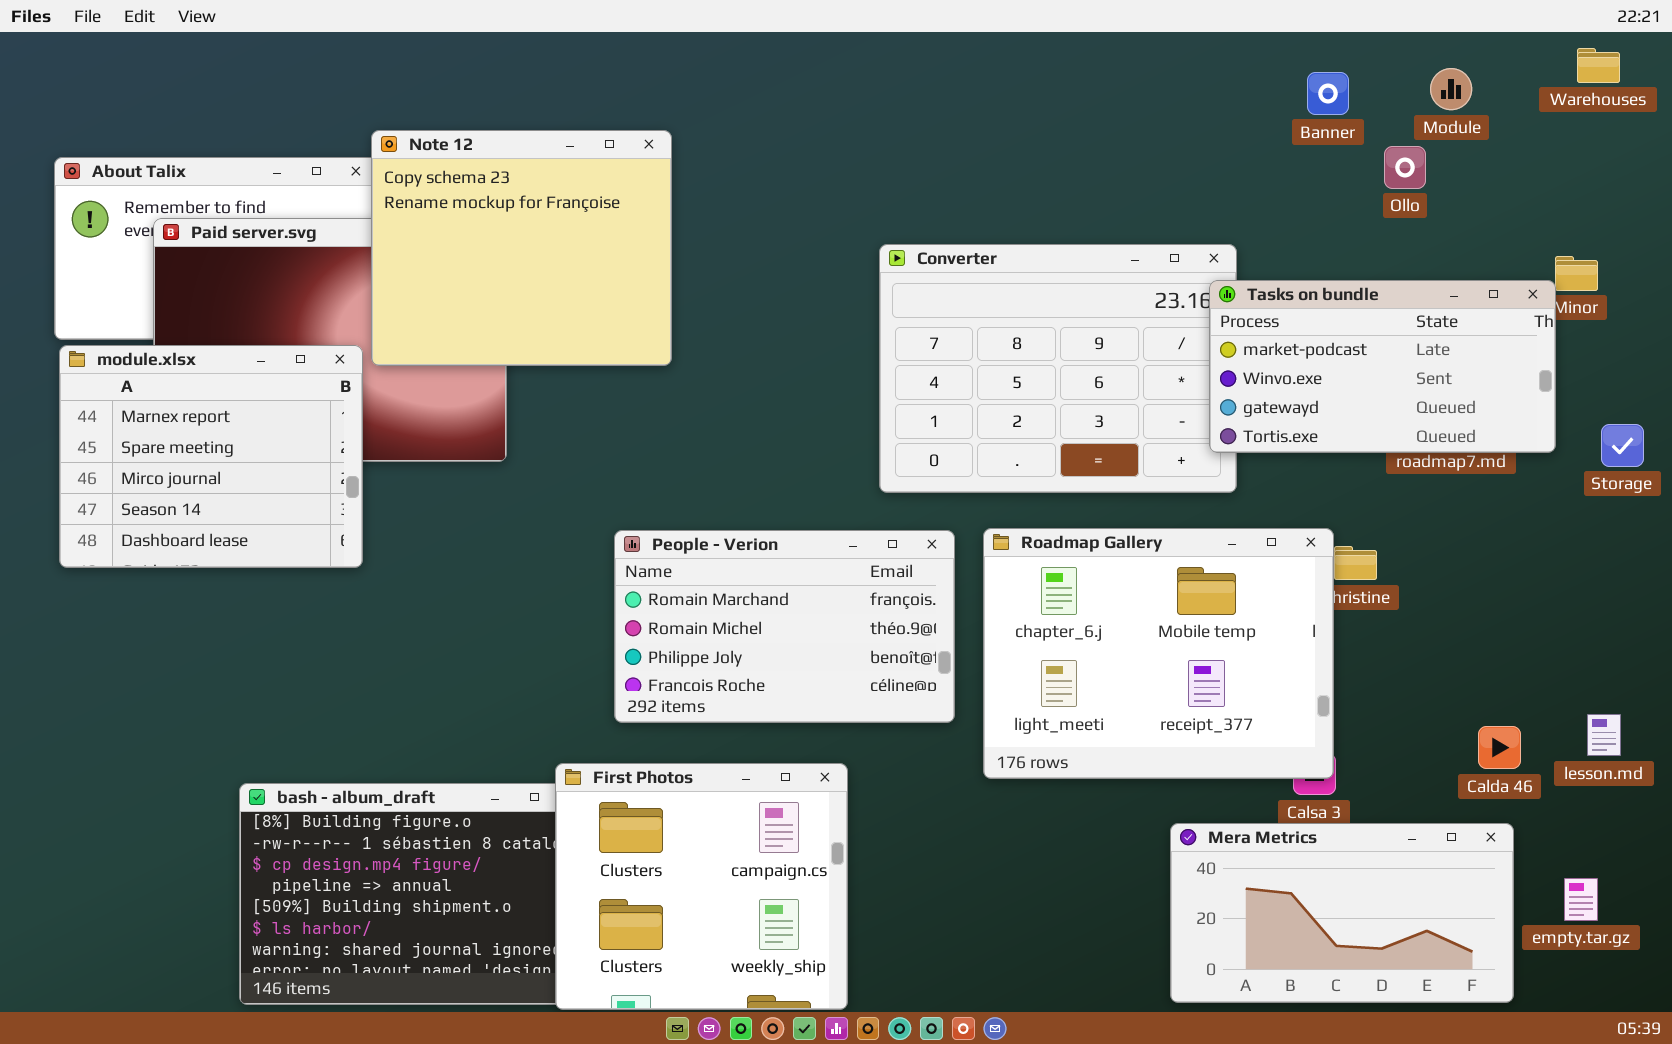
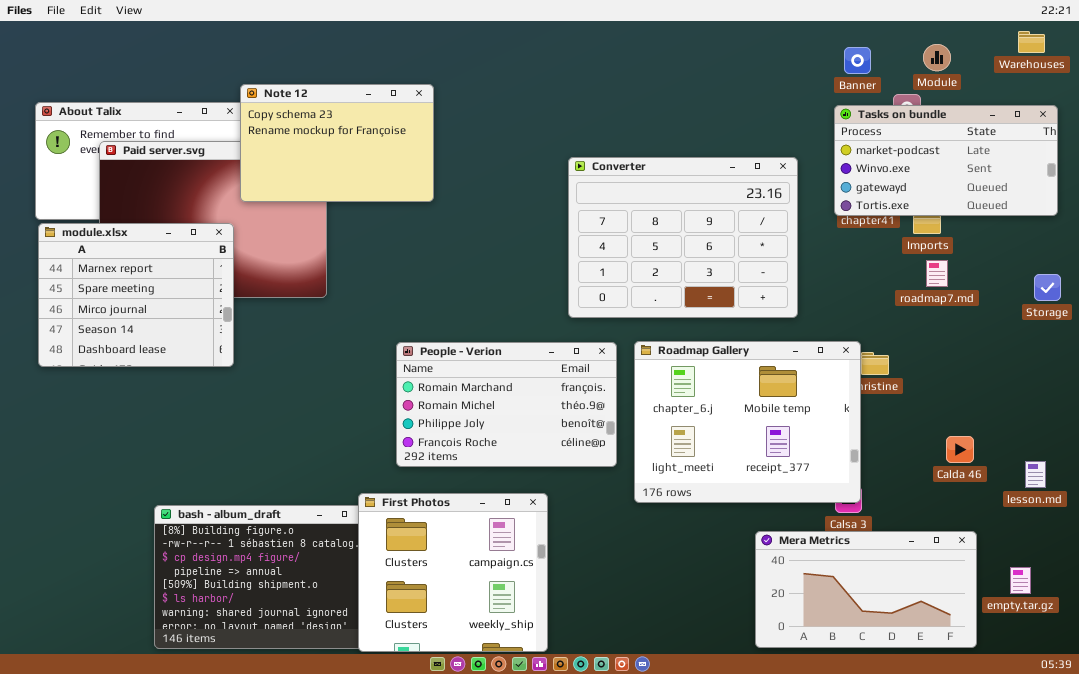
Note 12: [371,130,672,366] -> [240,84,434,202], resized
Tasks on bundle: [1209,280,1556,453] -> [834,105,1058,216], moved
Calda 46: [1478,726,1521,769] -> [946,436,974,463], moved

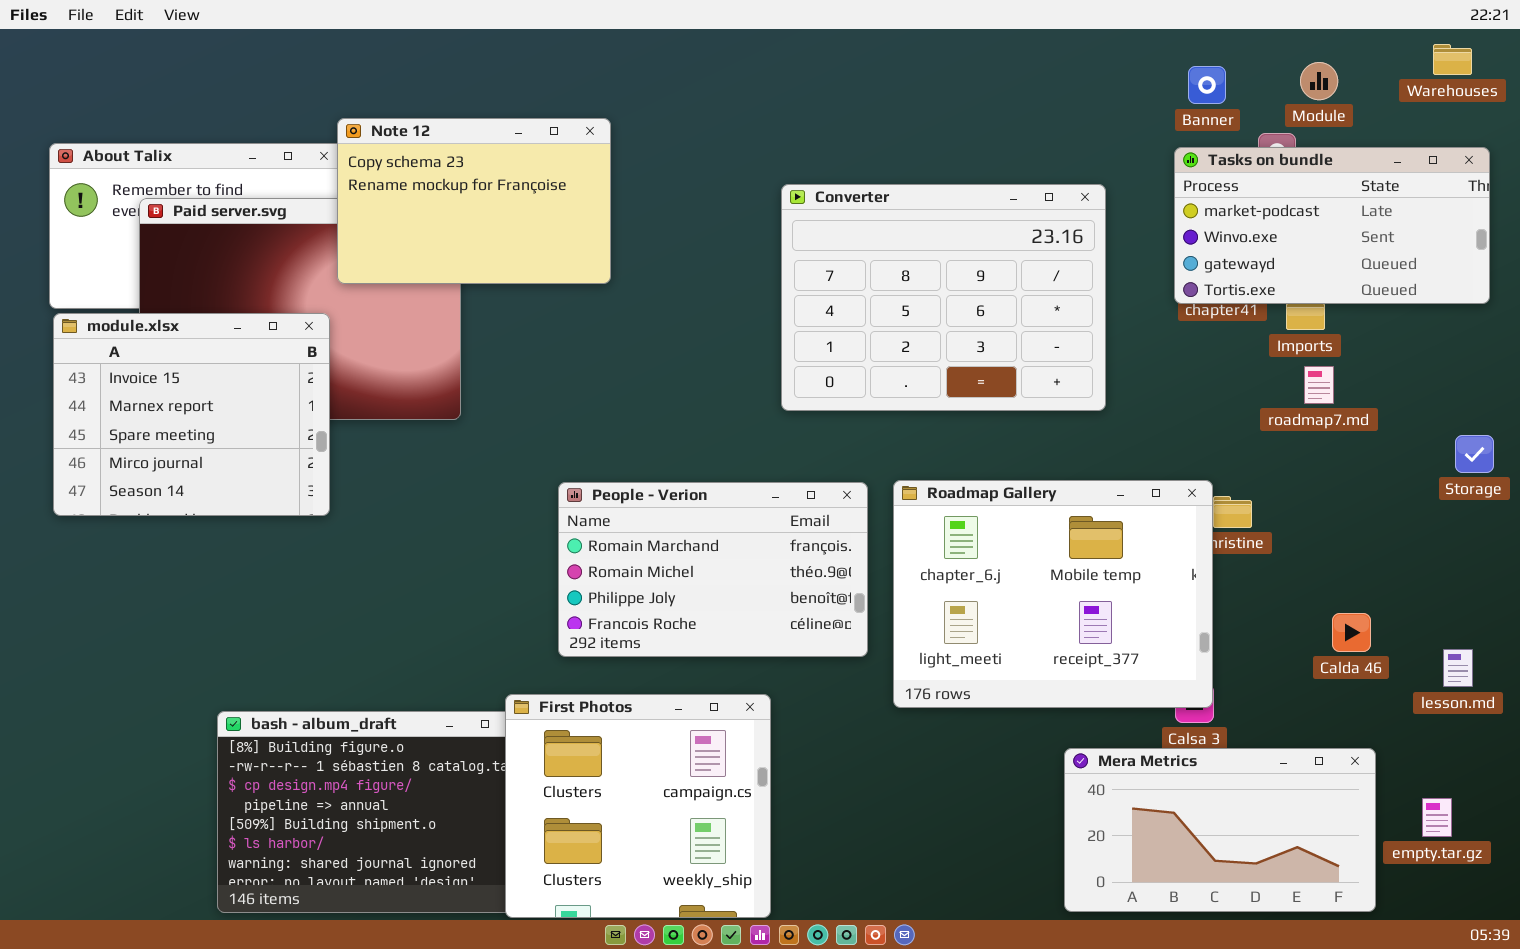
Converter: [568,157,798,318] -> [781,184,1106,411], moved
module.xlsx: [38,223,234,367] -> [53,313,330,516], scrolled up 1 row
Storage: [1034,274,1061,301] -> [1455,435,1494,473], moved

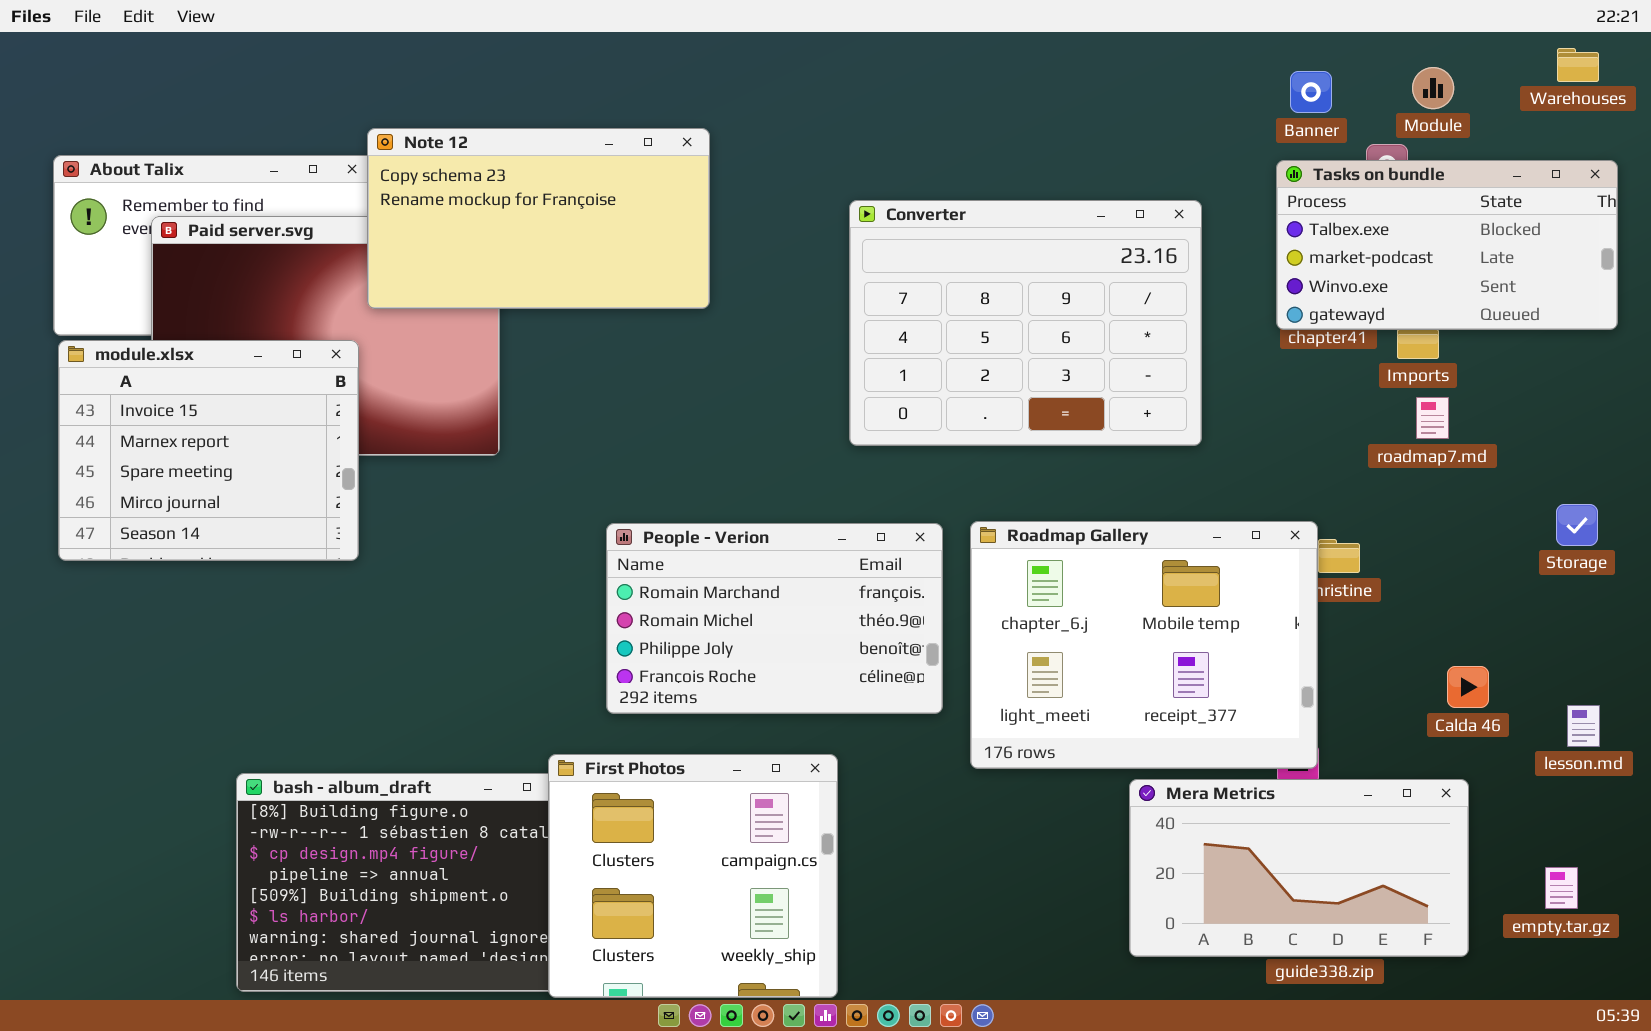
Note 12: [337,118,611,284] -> [367,128,710,309], resized
Tasks on bundle: [1174,147,1490,304] -> [1276,160,1618,330], scrolled up 1 row
Storage: [1455,435,1494,473] -> [1556,504,1598,546], moved
Mera Metrics: [1064,748,1376,912] -> [1129,779,1469,957], moved

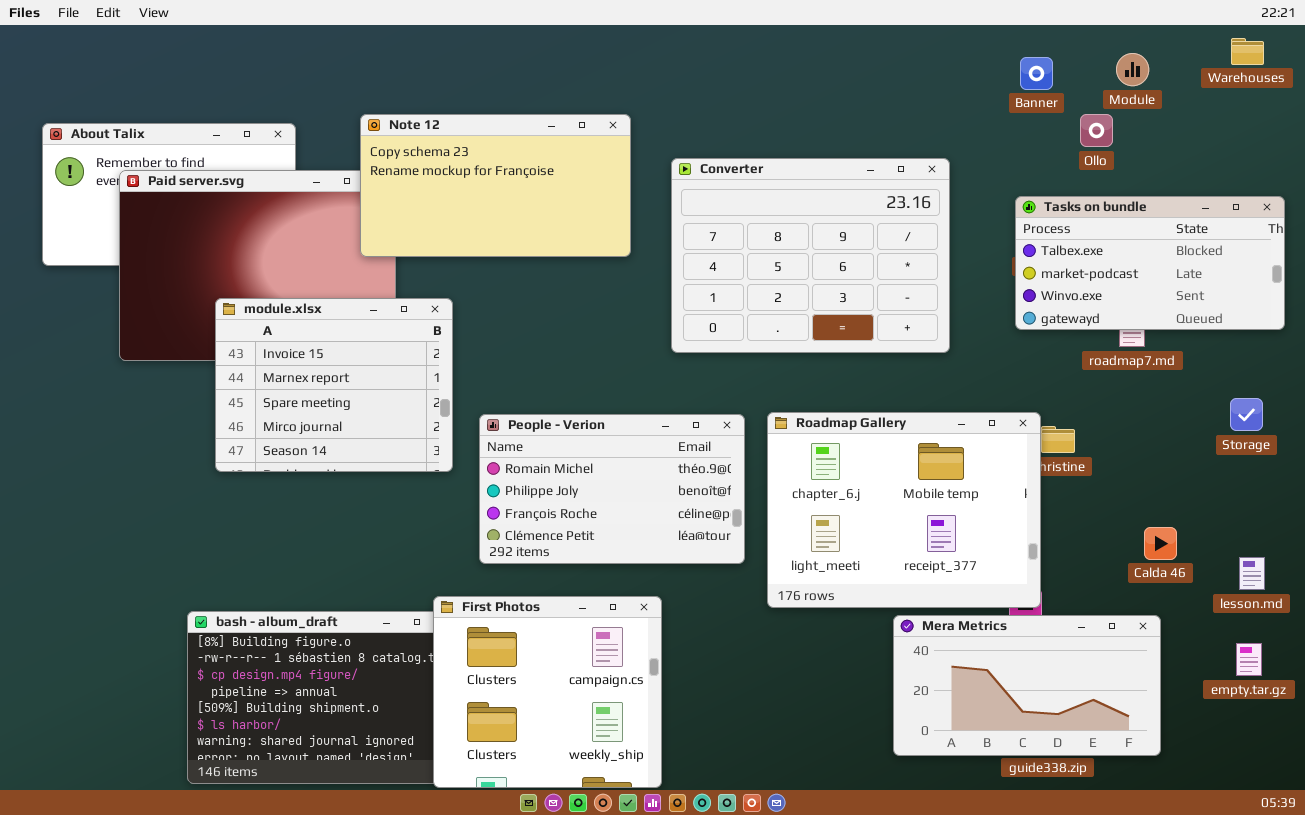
Note 12: [367,128,710,309] -> [360,114,631,257], moved
Tasks on bundle: [1276,160,1618,330] -> [1015,196,1285,330], moved
module.xlsx: [58,340,359,561] -> [215,298,453,472], moved
People - Verion: [606,523,943,714] -> [479,414,745,564], scrolled down 1 row
empty.tar.gz: [1545,867,1578,909] -> [1236,643,1262,676], moved

